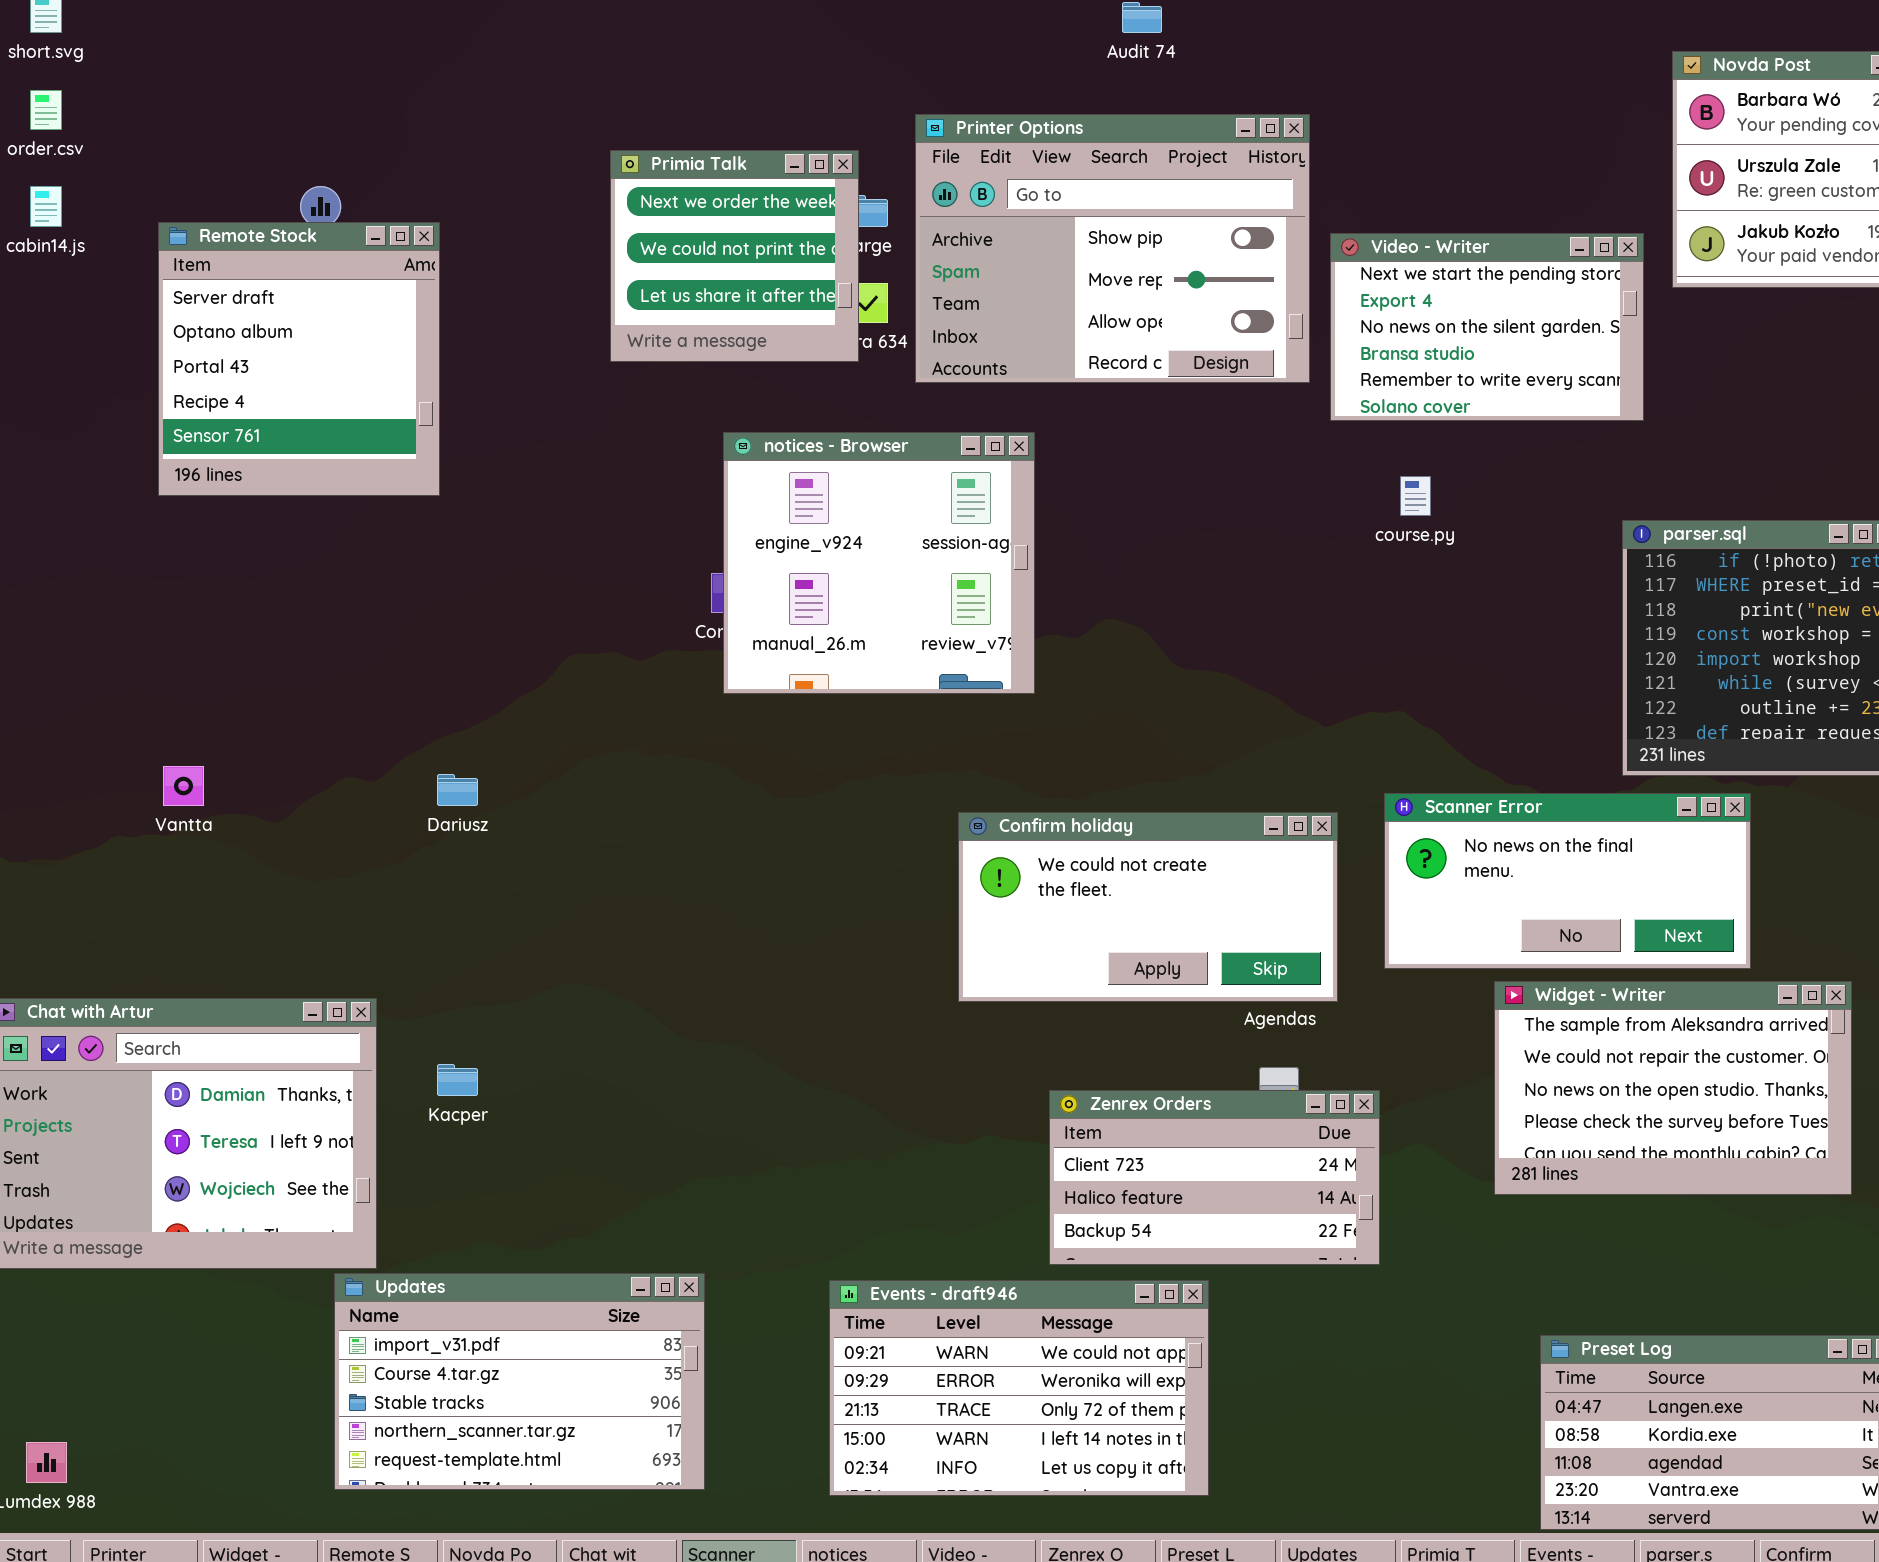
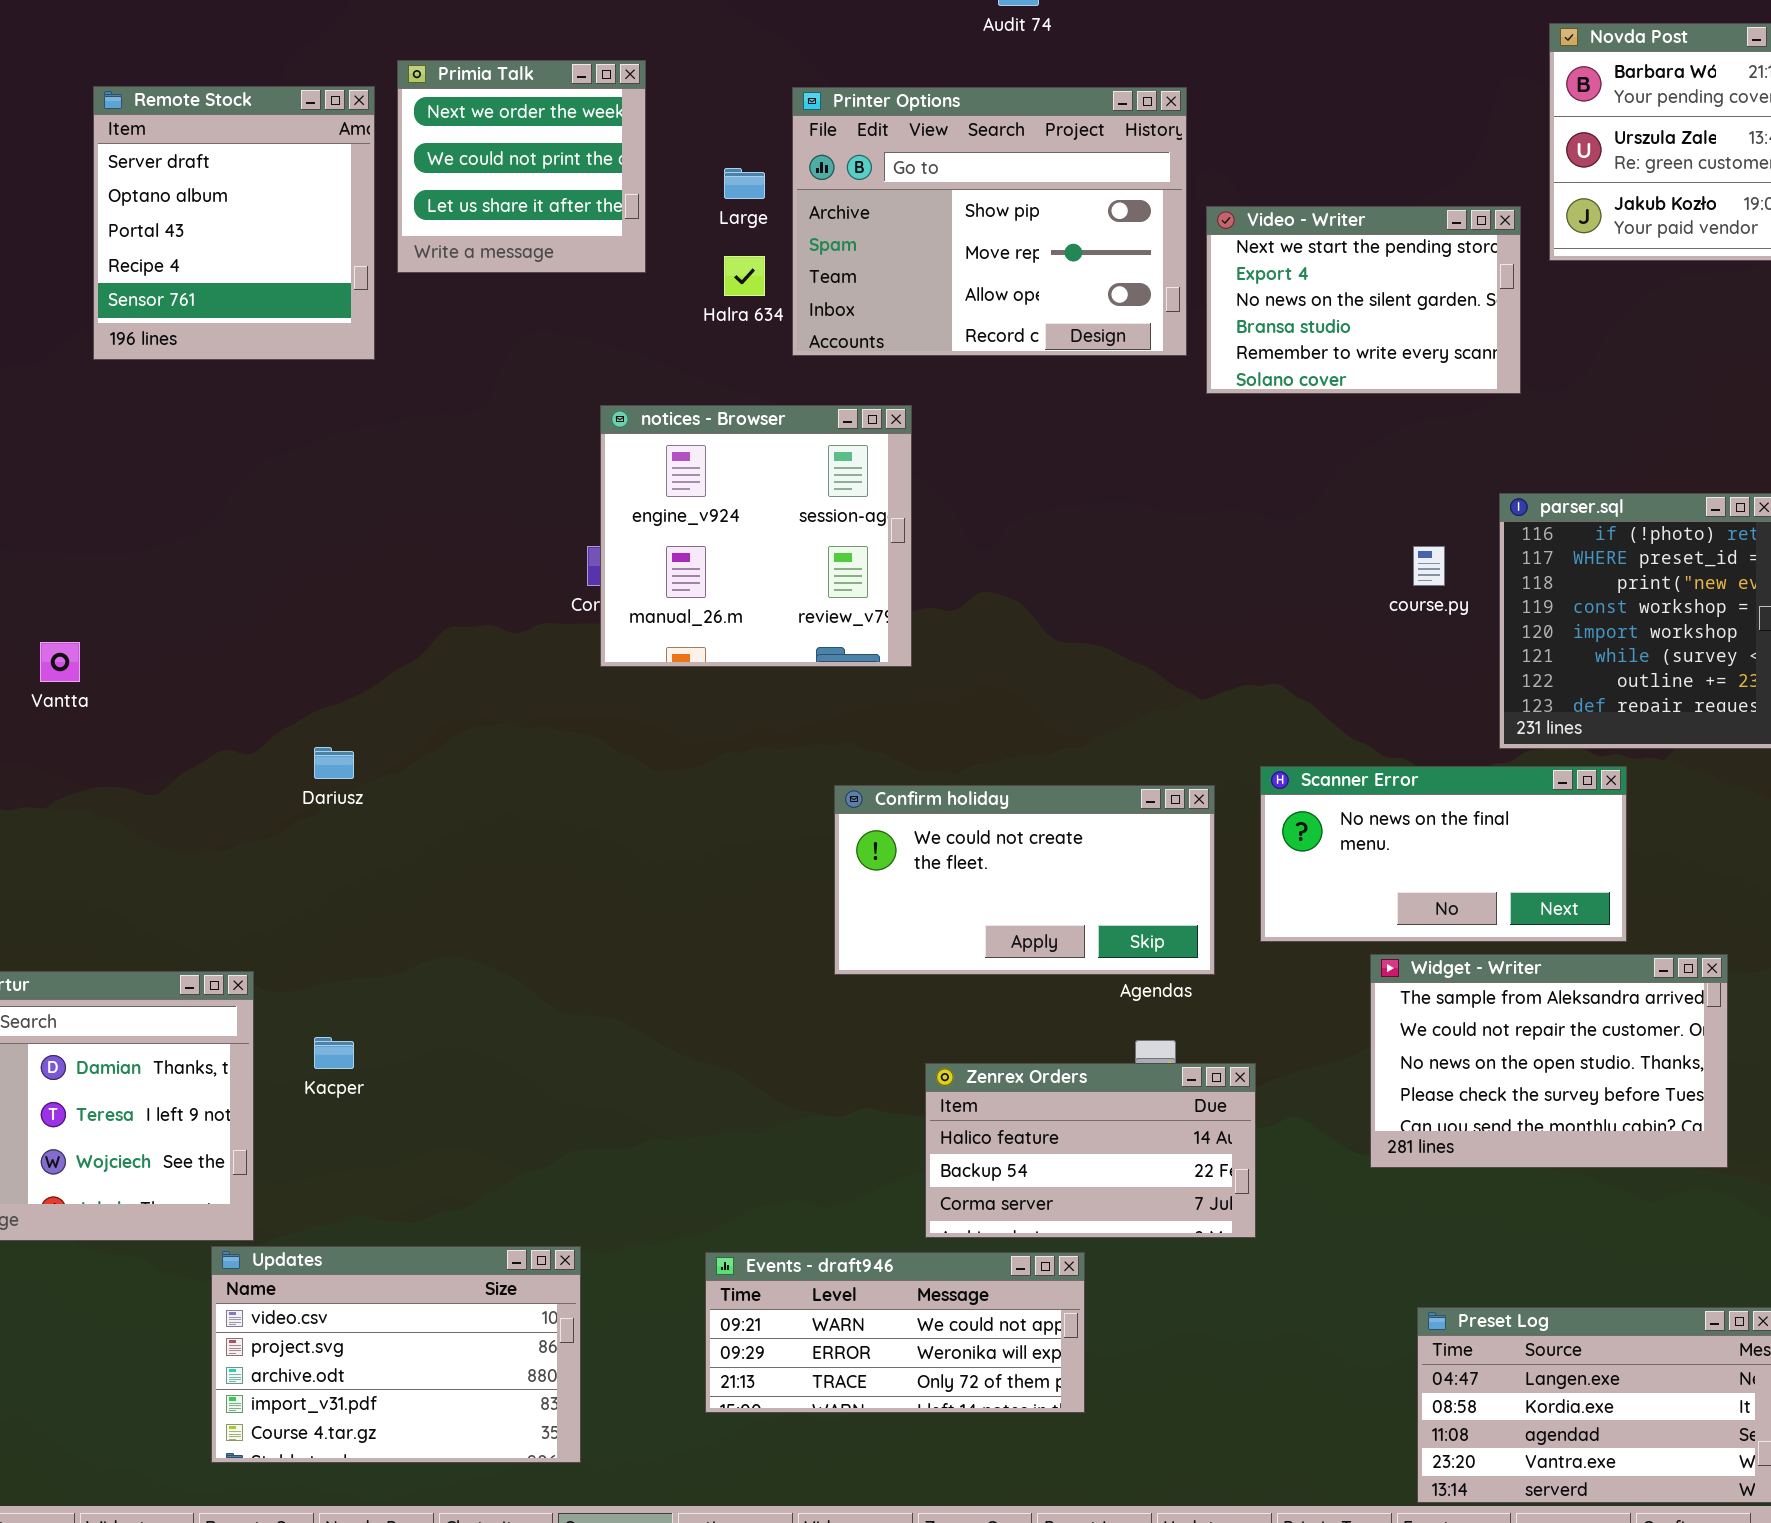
Primia Talk: [610,150,859,362] -> [397,60,646,273], moved
Remote Stock: [158,222,440,496] -> [93,86,375,360], moved
course.py: [1400,476,1431,516] -> [1413,546,1445,586], moved
Vantta: [163,766,204,806] -> [40,642,80,682], moved
Zenrex Orders: [1049,1090,1380,1265] -> [925,1063,1256,1238], scrolled down 1 row
Updates: [334,1273,705,1490] -> [211,1246,581,1463], scrolled up 3 rows
Events - draft946: [829,1280,1209,1496] -> [705,1252,1085,1413], resized

